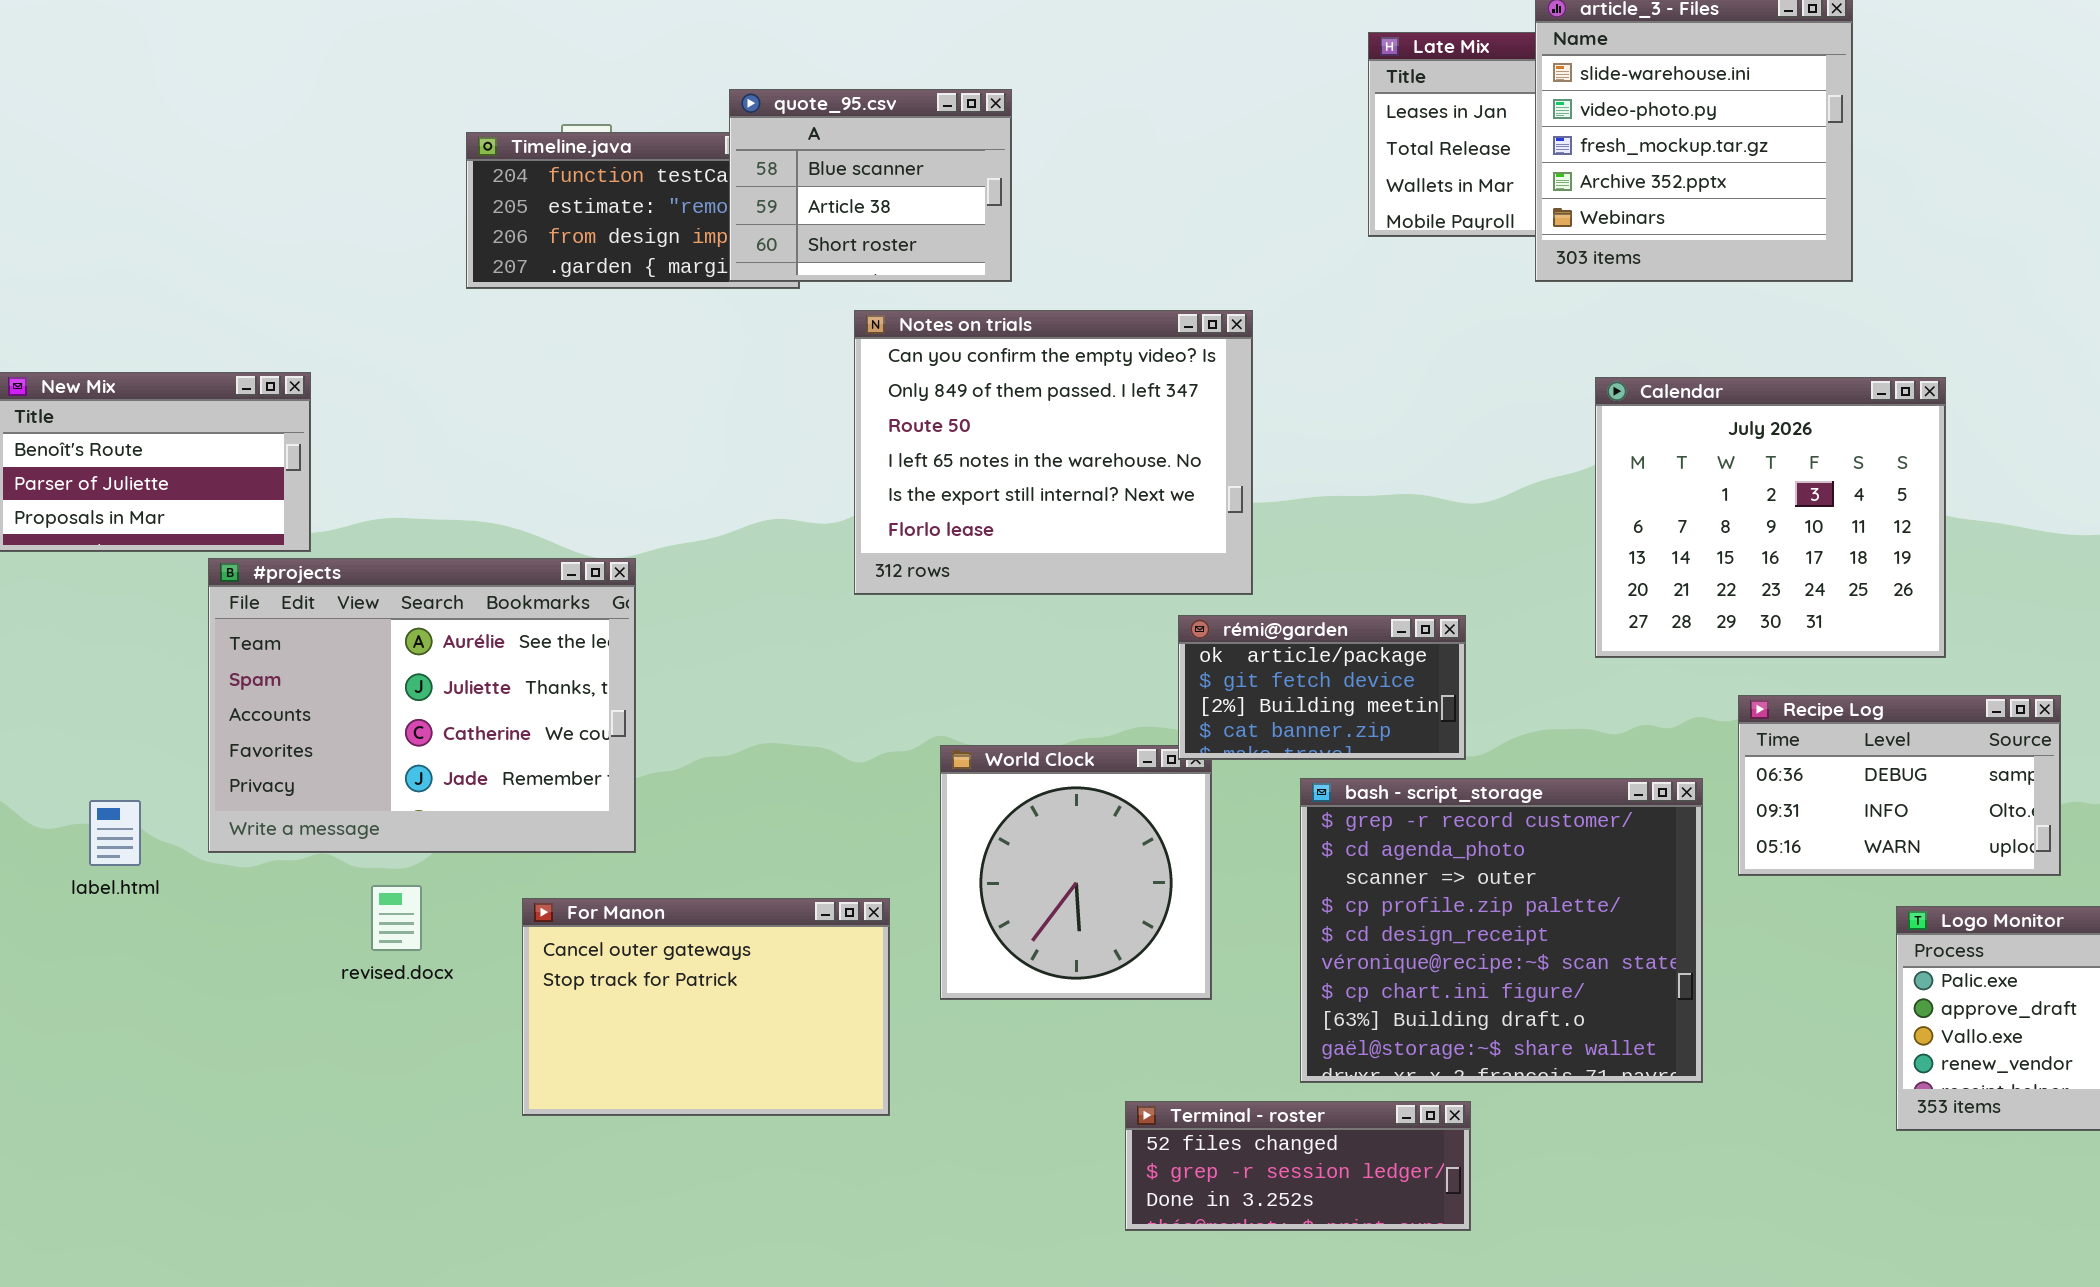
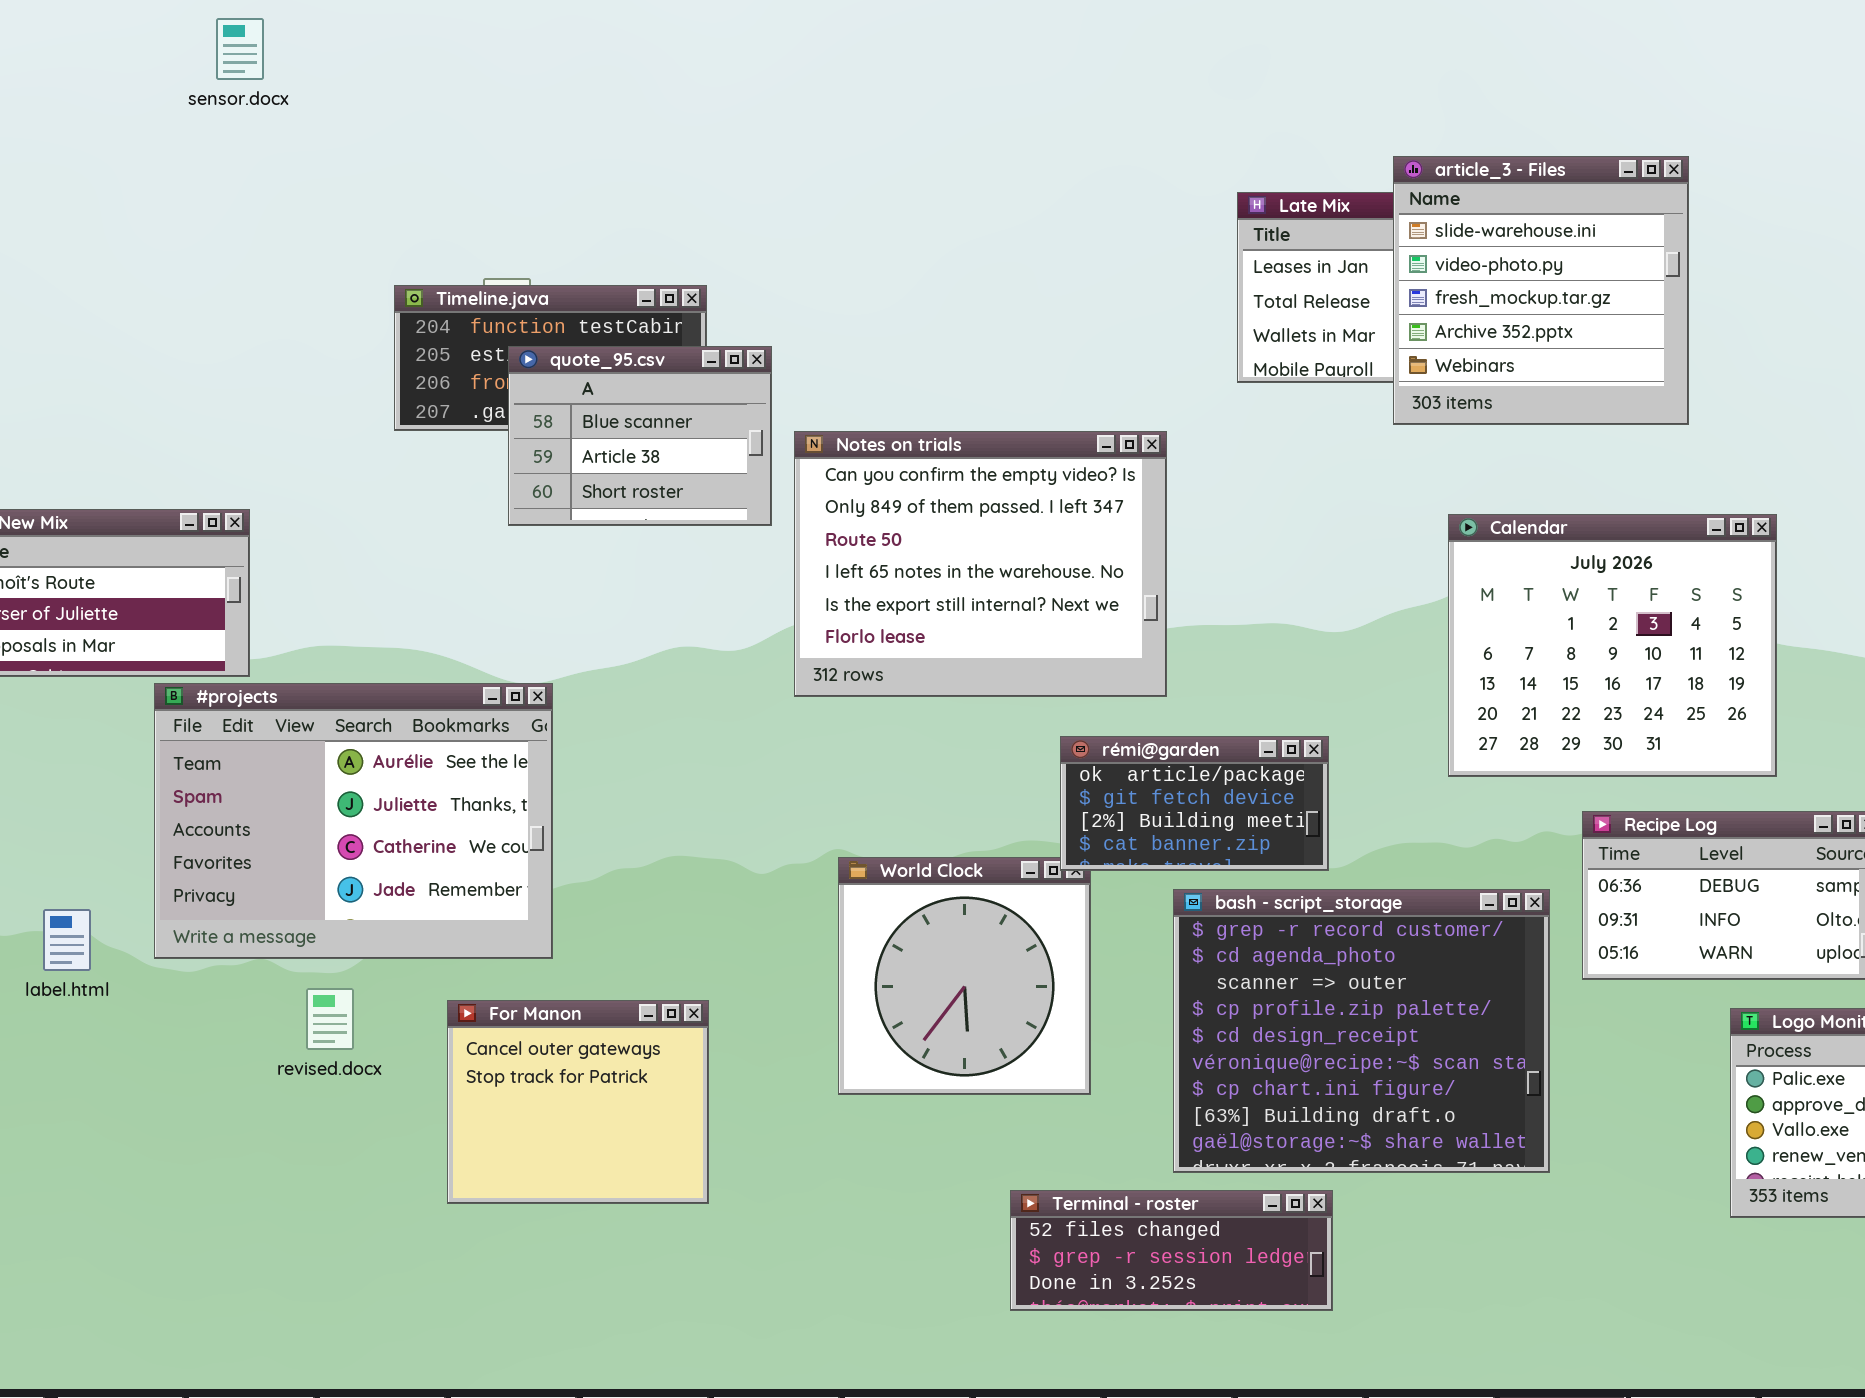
quote_95.csv: [729,89,1012,282] -> [508,346,772,526], moved
Notes on trials: [854,310,1253,595] -> [794,431,1167,697], moved
For Manon: [522,898,890,1116] -> [447,1000,709,1204], resized

